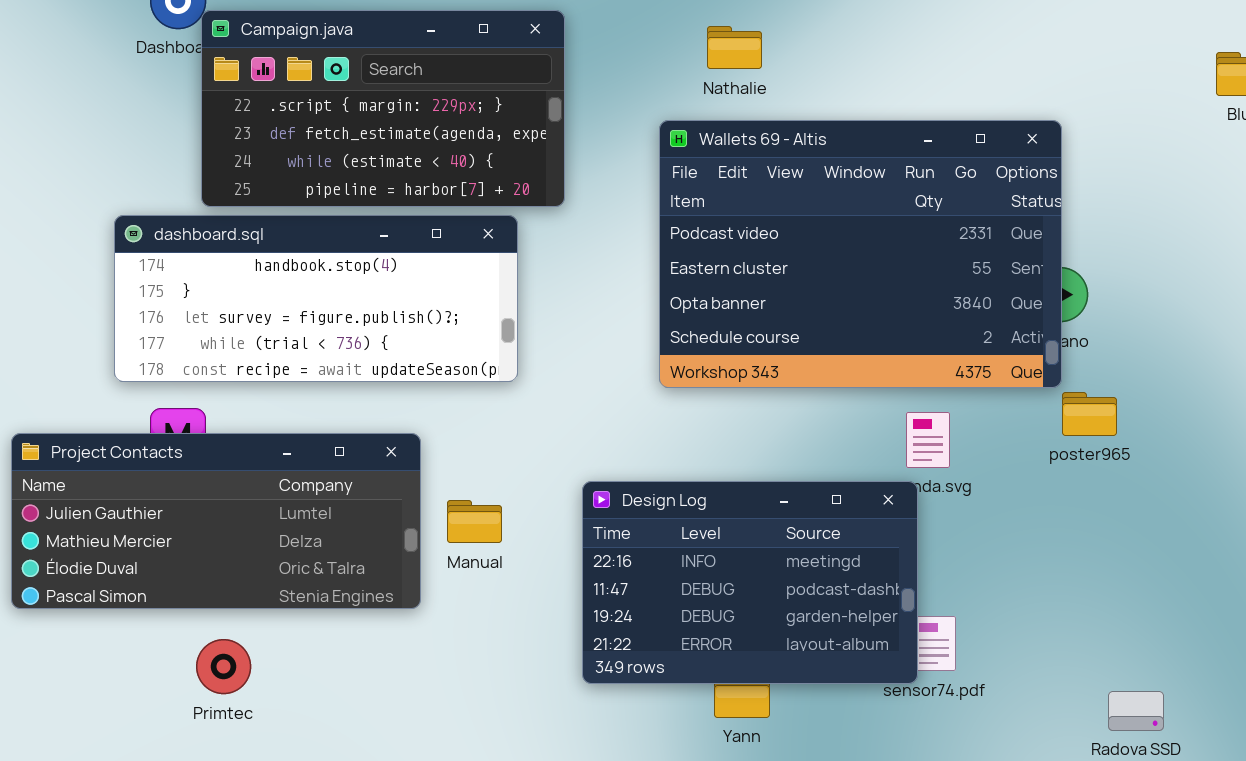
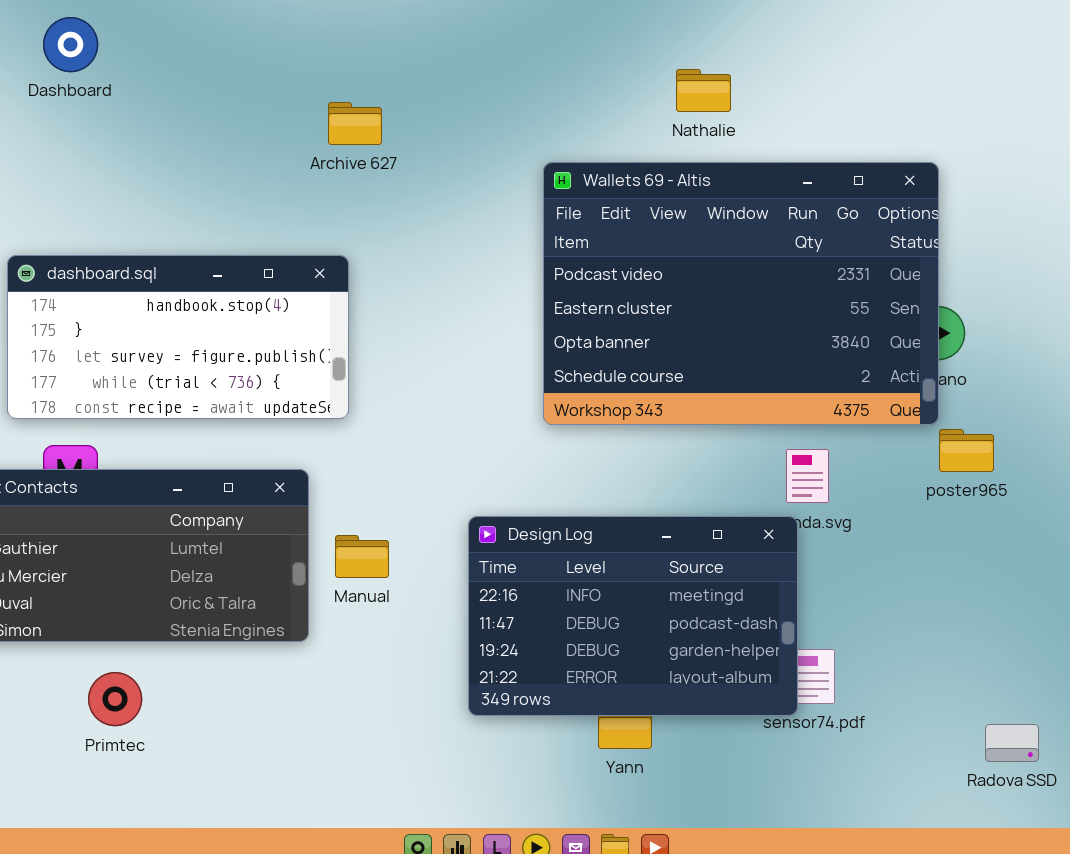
Campaign.java: [201,10,565,207] -> none, closed
Nathalie: [707,26,762,69] -> [676,69,731,112], moved
dashboard.sql: [114,215,518,382] -> [7,255,349,419], resized

